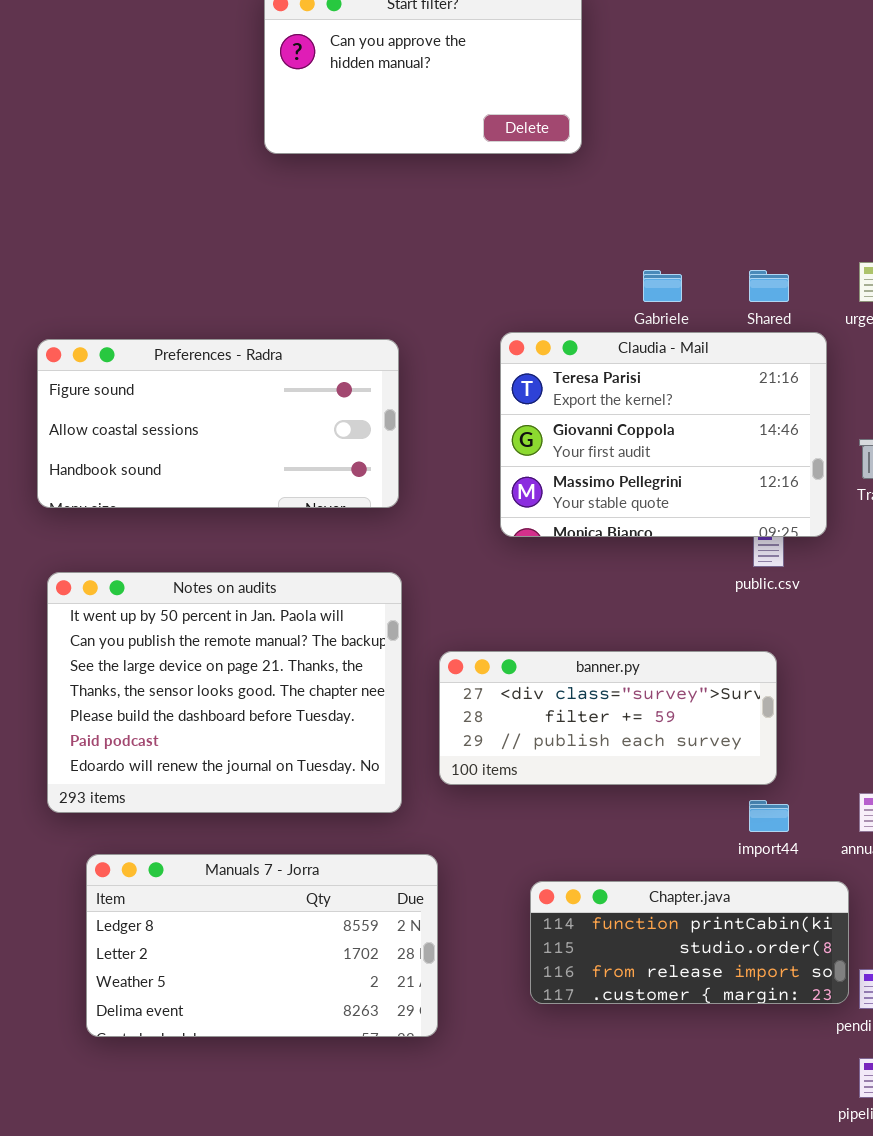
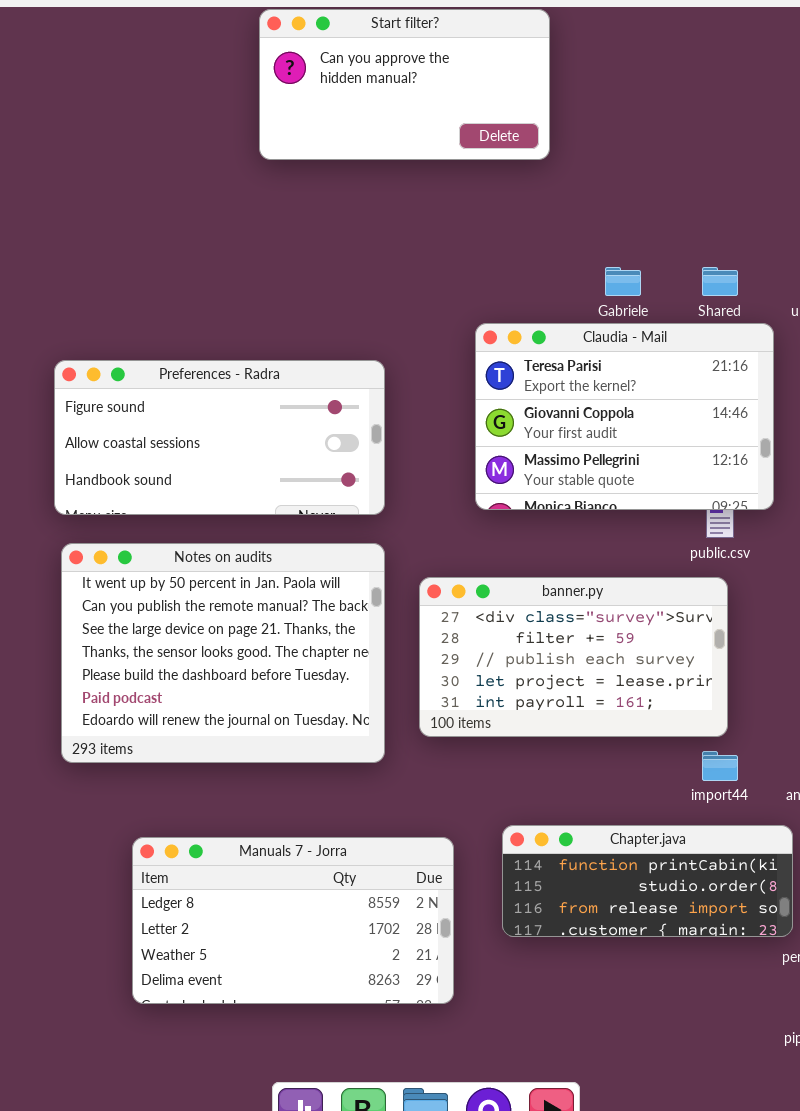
Preferences - Radra: [37,339,399,508] -> [54,360,385,515], moved
banner.py: [439,651,777,785] -> [419,577,728,737], resized
Manuals 7 - Jorra: [86,854,438,1037] -> [132,837,454,1004], moved

